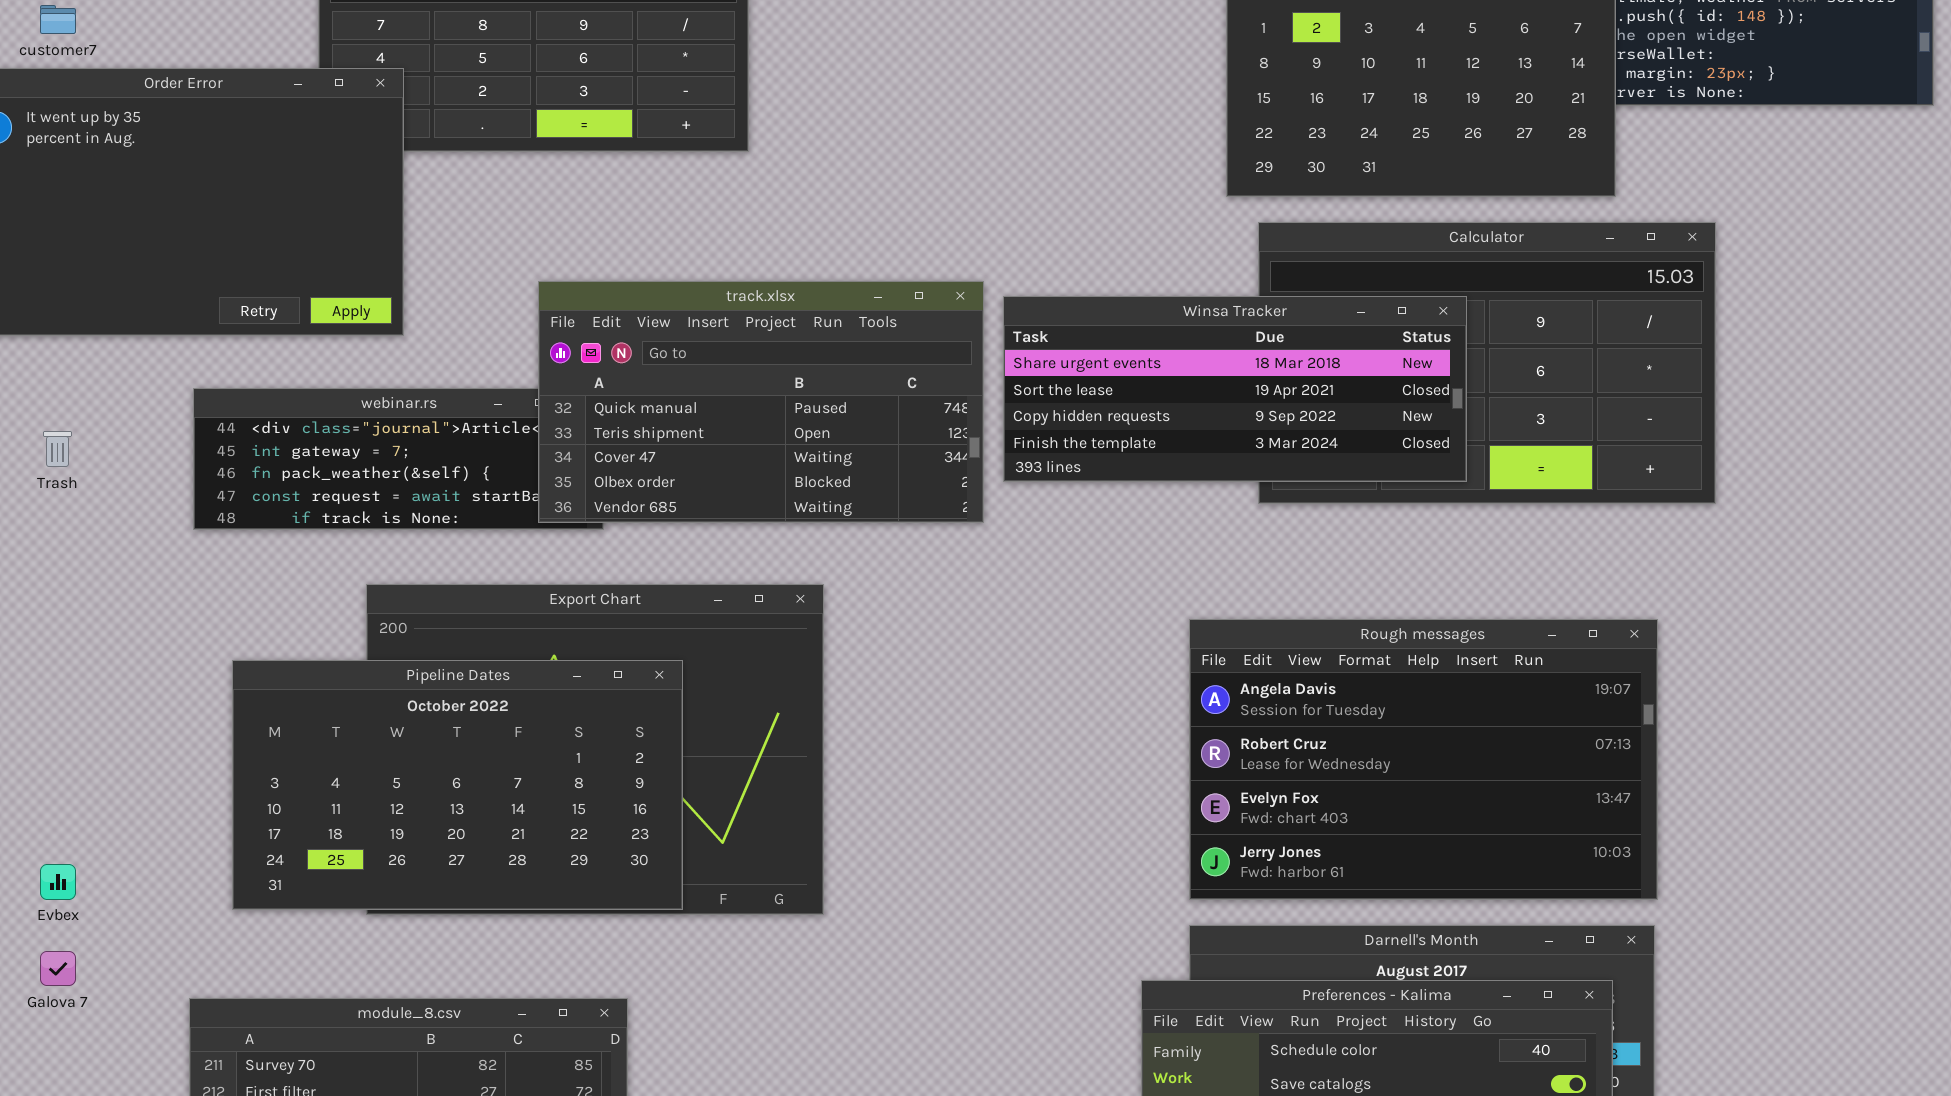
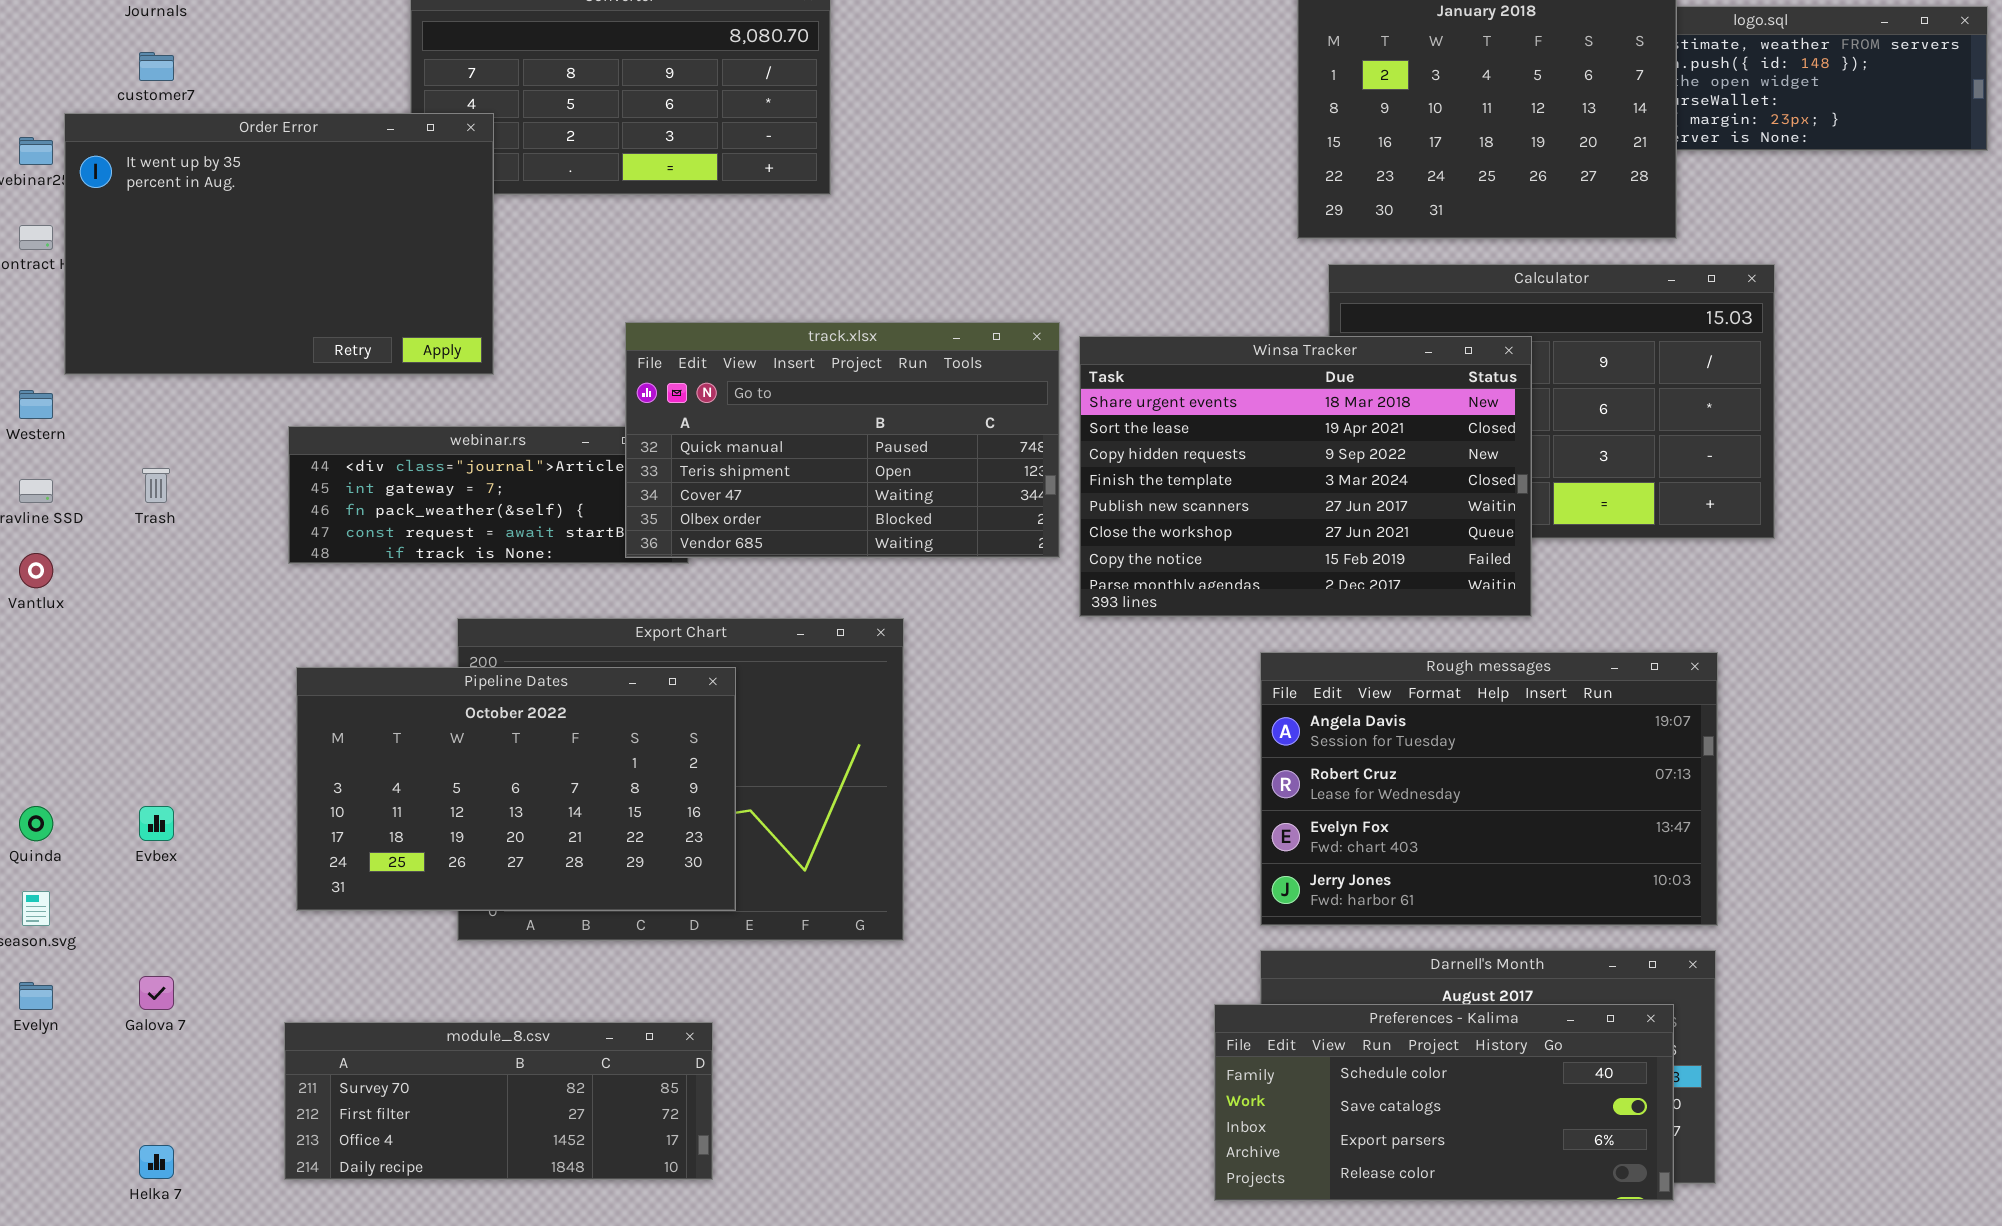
Winsa Tracker: [1003,296,1467,482] -> [1079,336,1532,617], resized
Pipeline Dates: [232,660,683,910] -> [296,667,736,911], moved
Evbex: [40,864,76,900] -> [139,806,174,841], moved

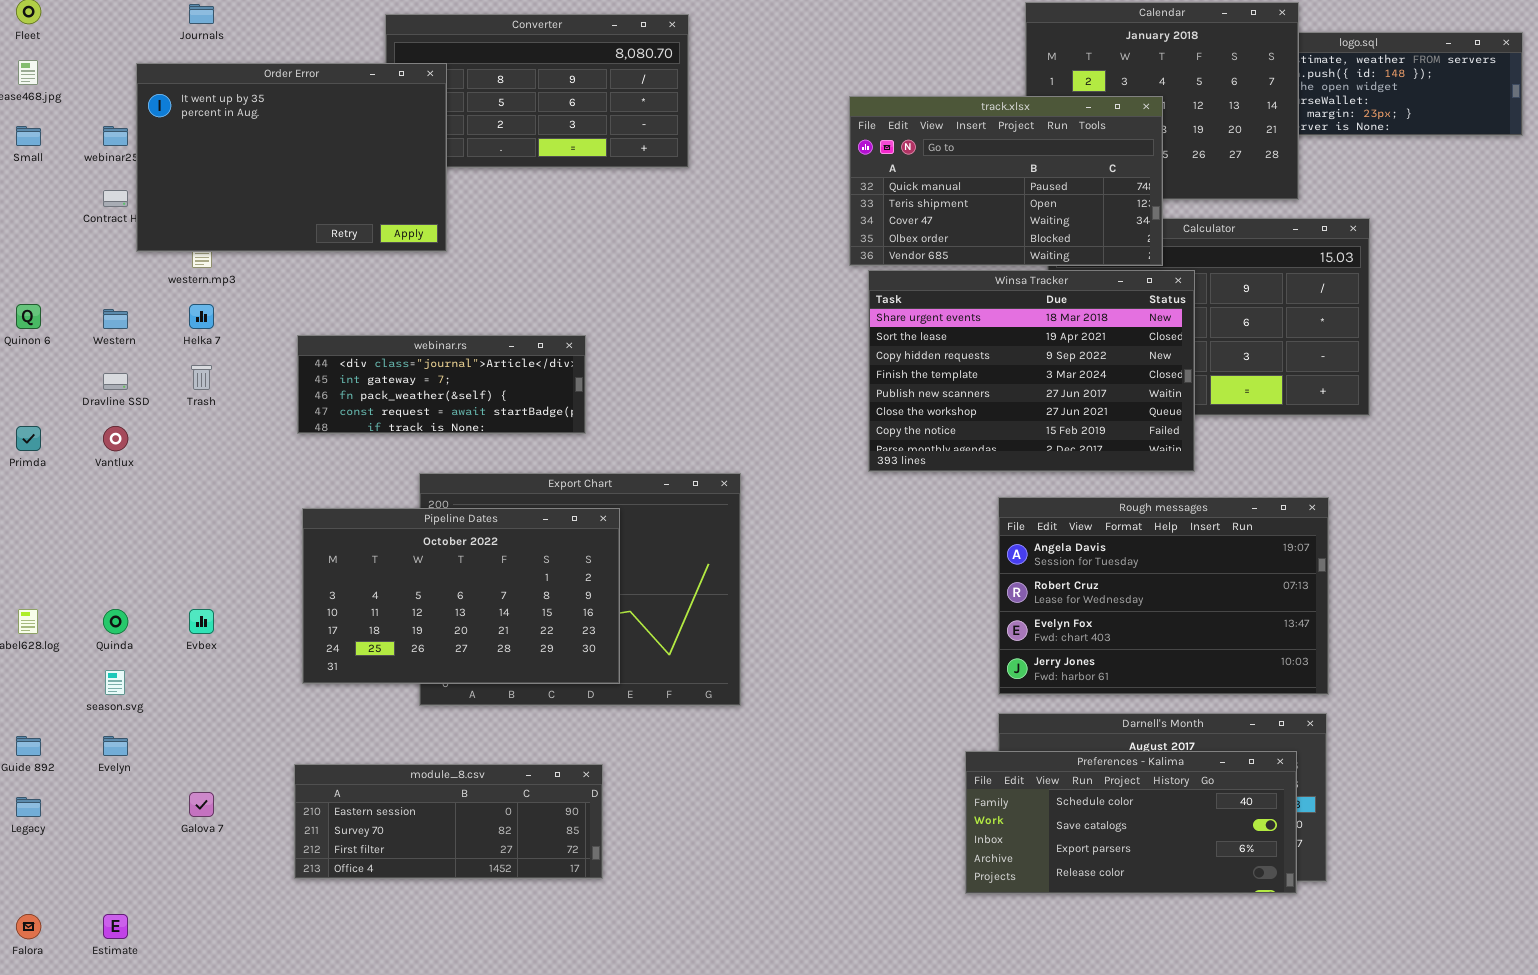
Order Error: [64,113,494,375] -> [136,63,447,252], moved
track.xlsx: [625,322,1060,558] -> [849,96,1163,266], moved
Galova 7: [139,976,174,1010] -> [189,792,214,817], moved
module_8.csv: [284,1022,713,1180] -> [294,764,603,879], scrolled up 1 row
Helka 7: [139,1145,174,1179] -> [189,304,214,329], moved

